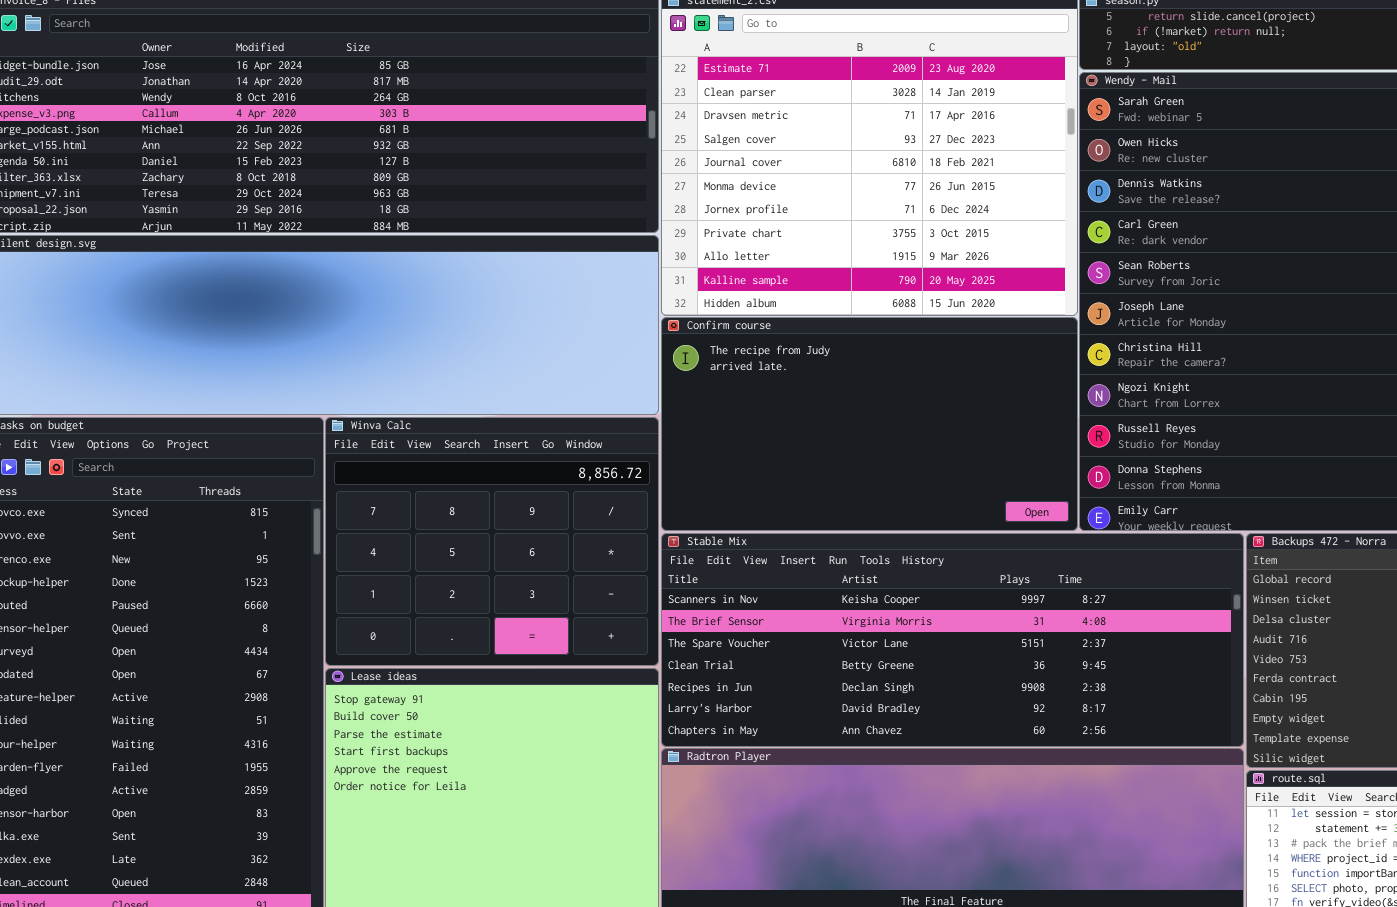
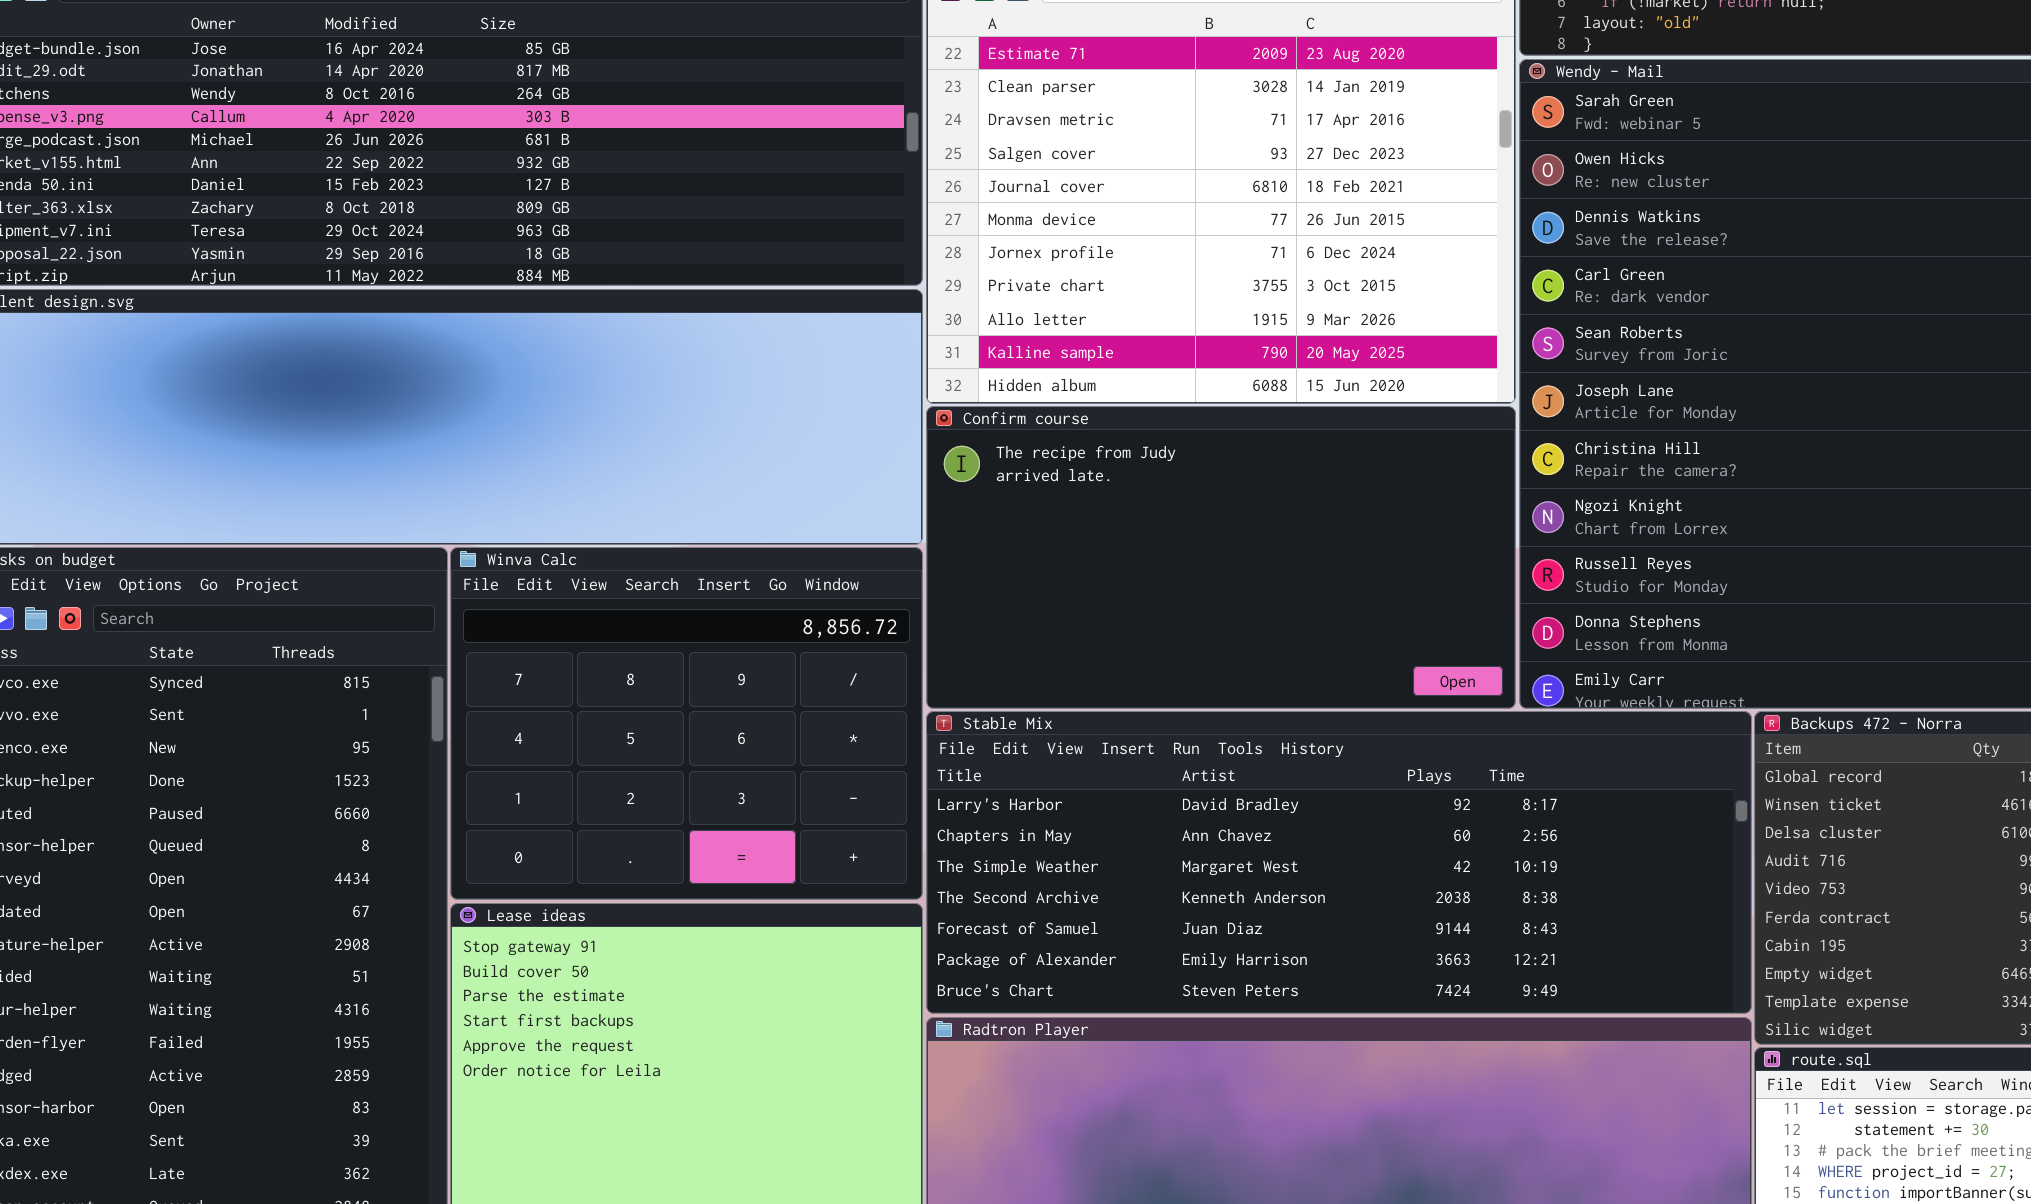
Stable Mix: [661,533,1244,747] -> [926,711,1752,1014], scrolled down 5 rows

